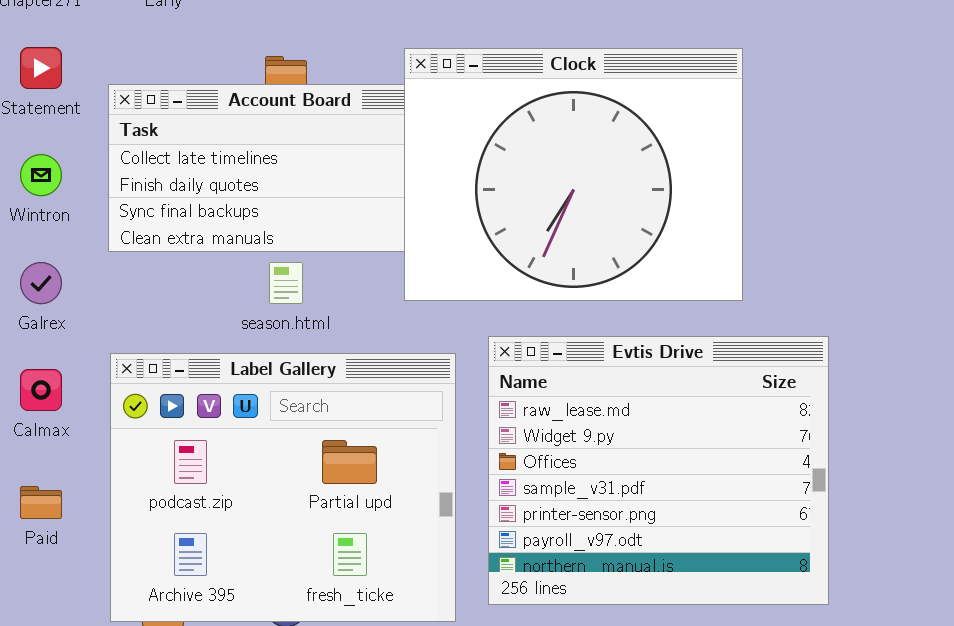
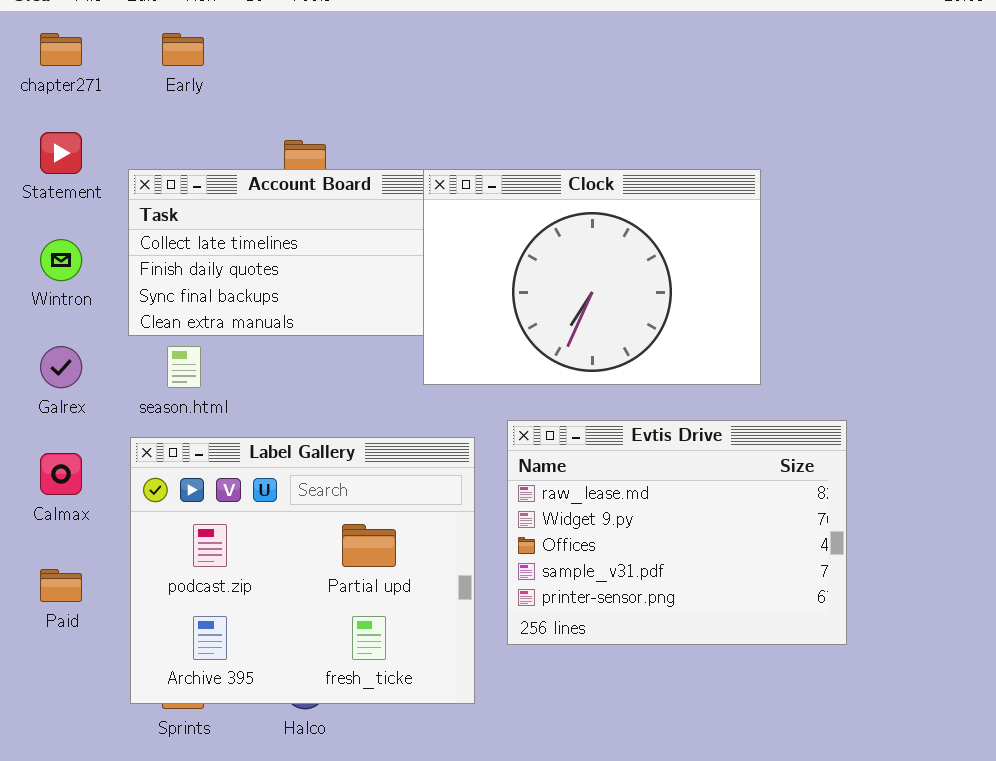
Clock: [404,48,743,301] -> [423,169,761,385], resized
season.html: [269,262,303,304] -> [167,346,201,388], moved
Evtis Drive: [488,336,829,605] -> [507,420,847,645], resized

